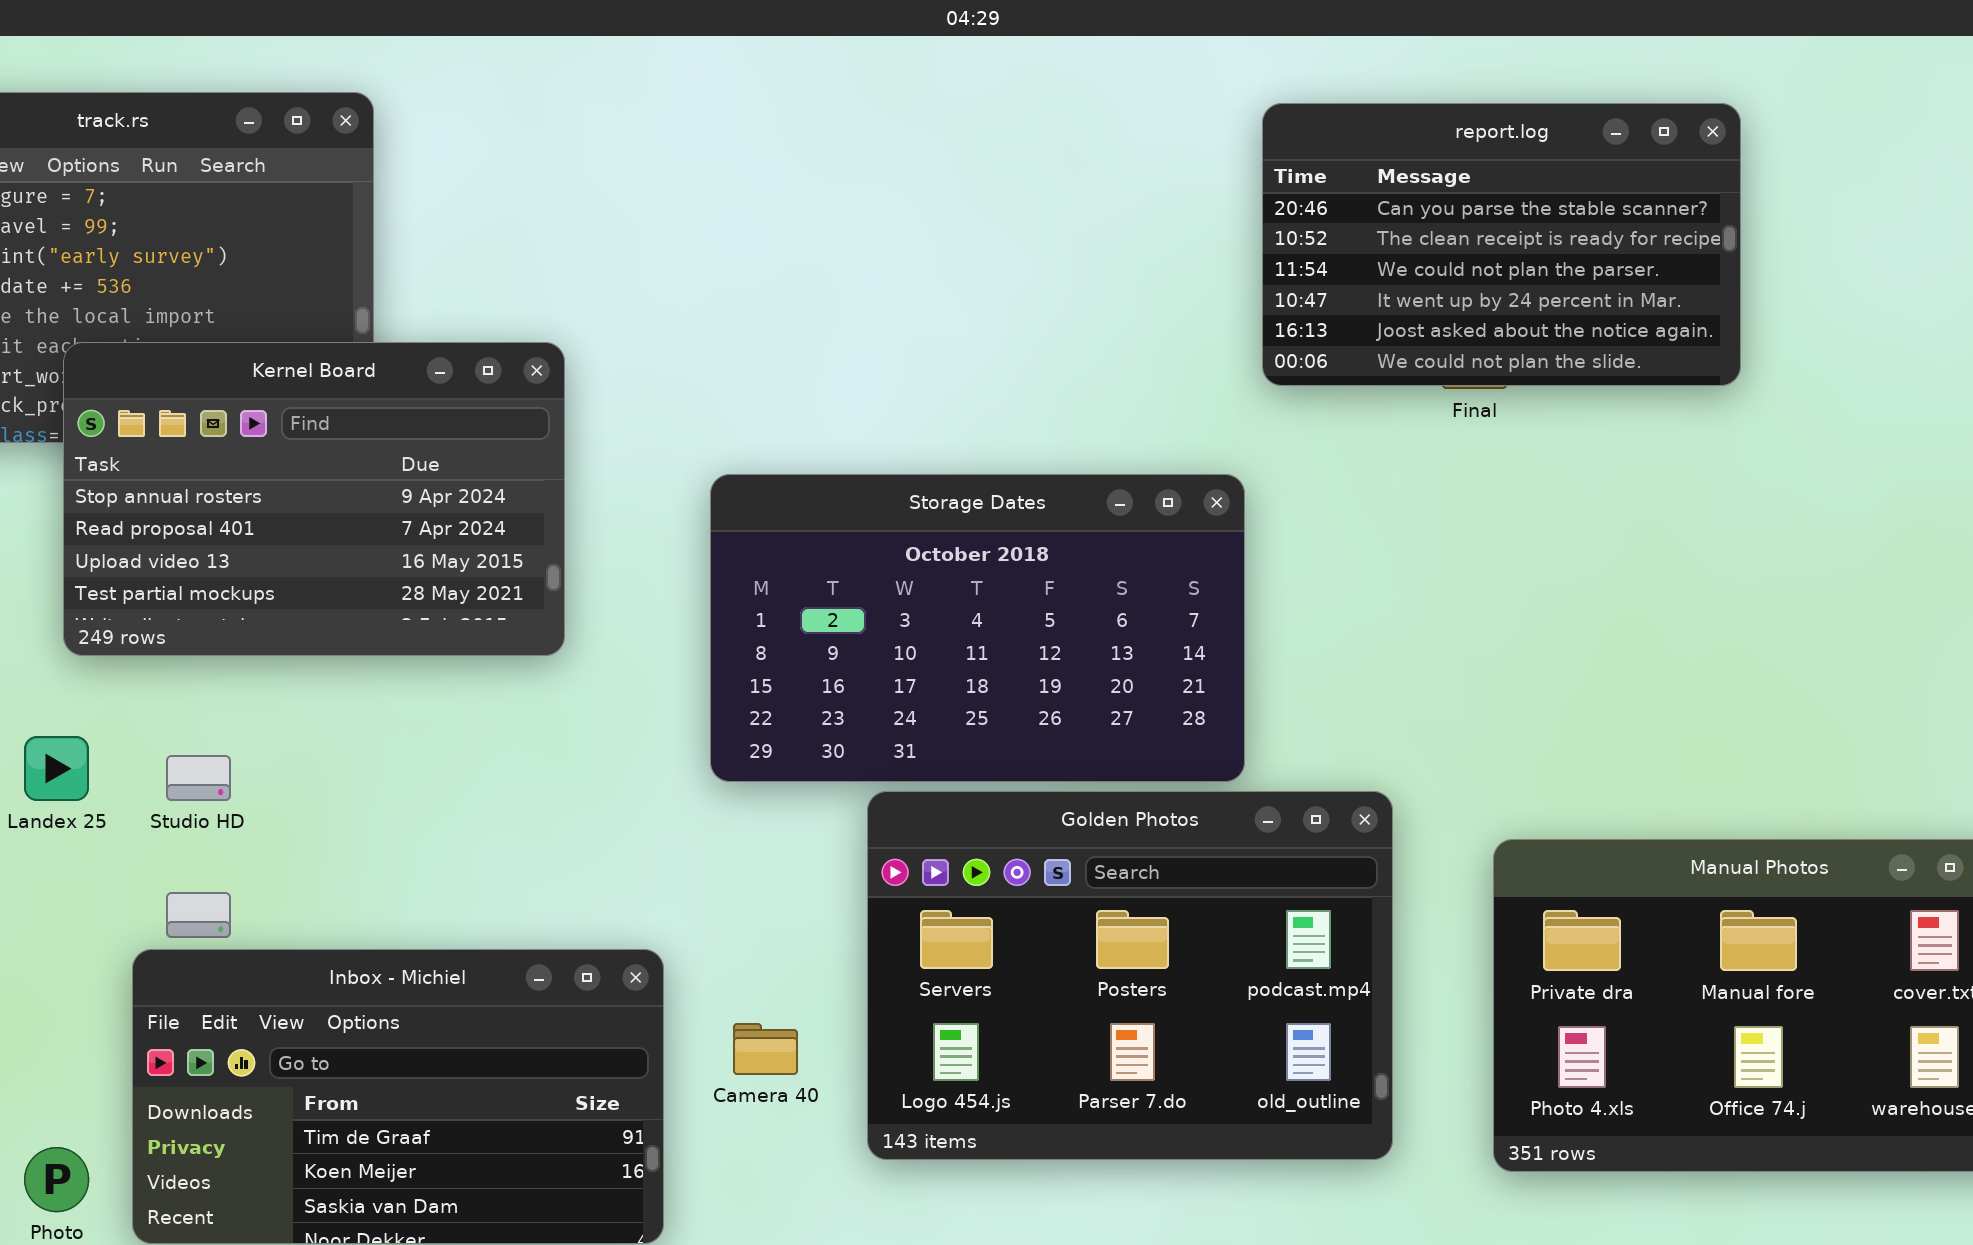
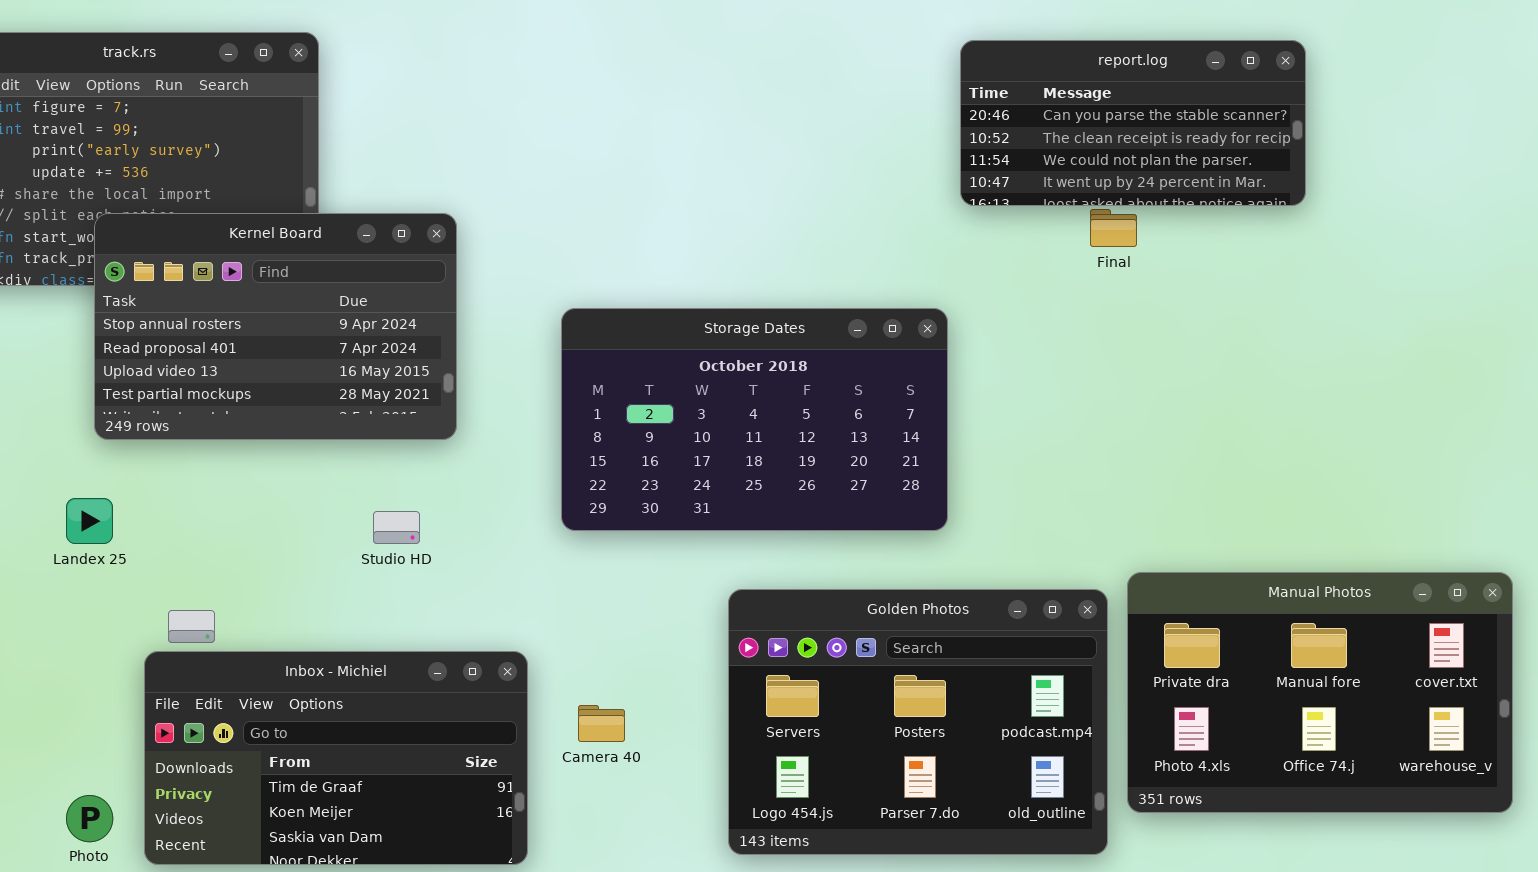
report.log: [1262,103,1741,386] -> [960,40,1306,206], resized
Studio HD: [166,755,231,801] -> [373,511,420,544], moved
Golden Photos: [867,791,1393,1160] -> [728,589,1108,855], moved

